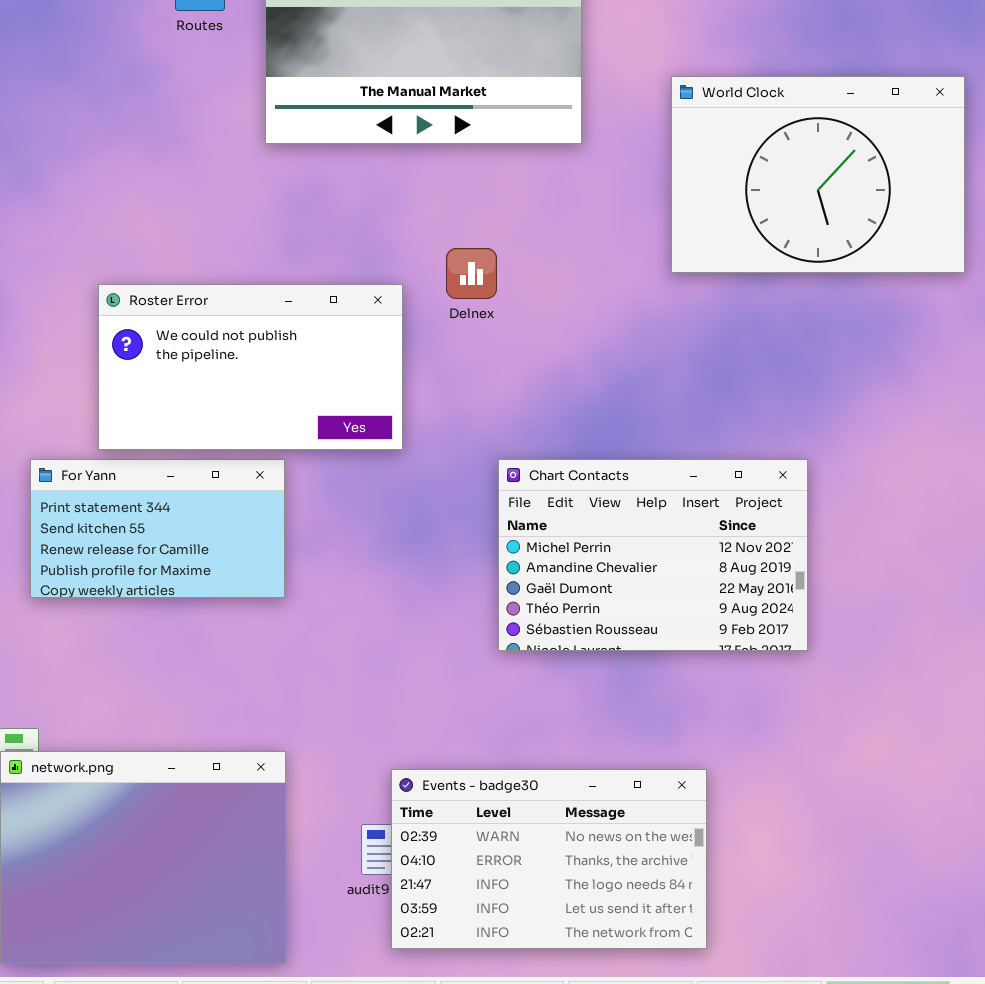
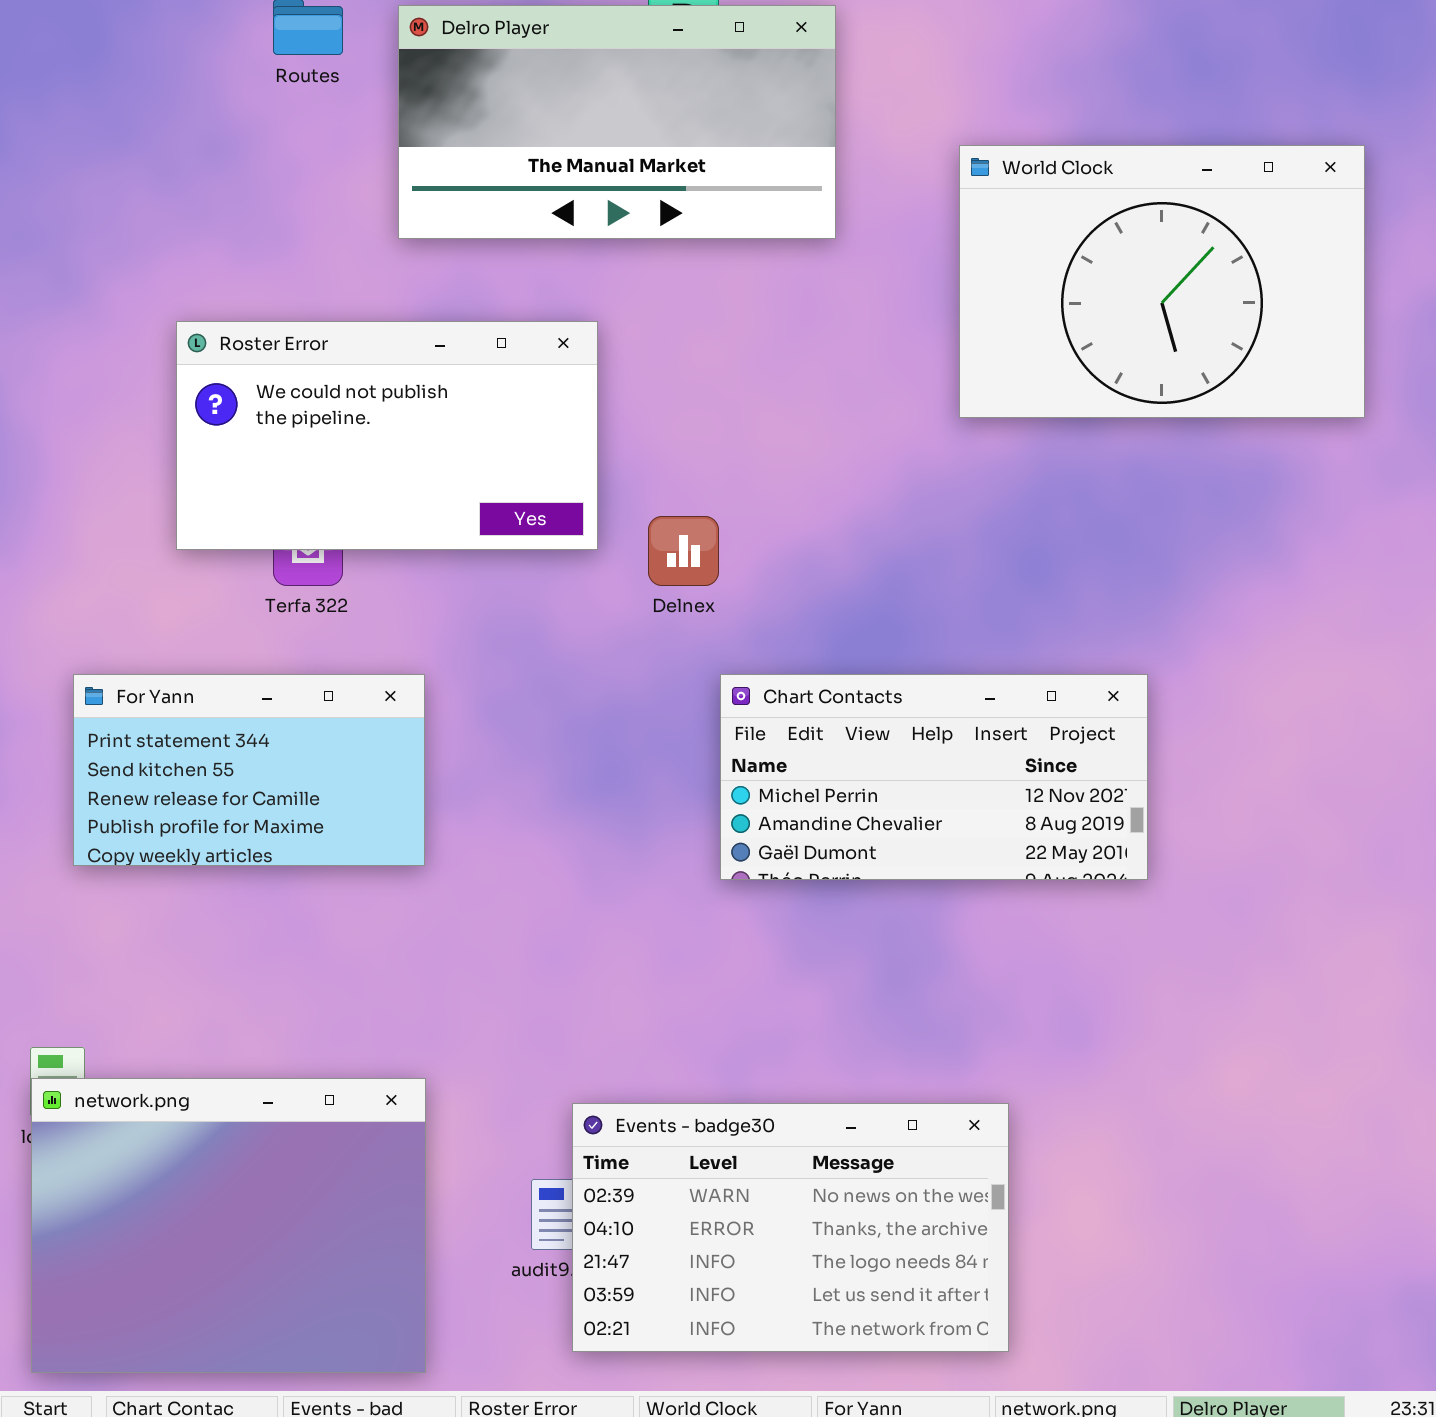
Delnex: [446,248,497,299] -> [648,516,719,586], moved
Roster Error: [98,284,403,450] -> [176,321,598,550], moved
Chart Contacts: [498,459,808,651] -> [720,674,1148,880], resized

